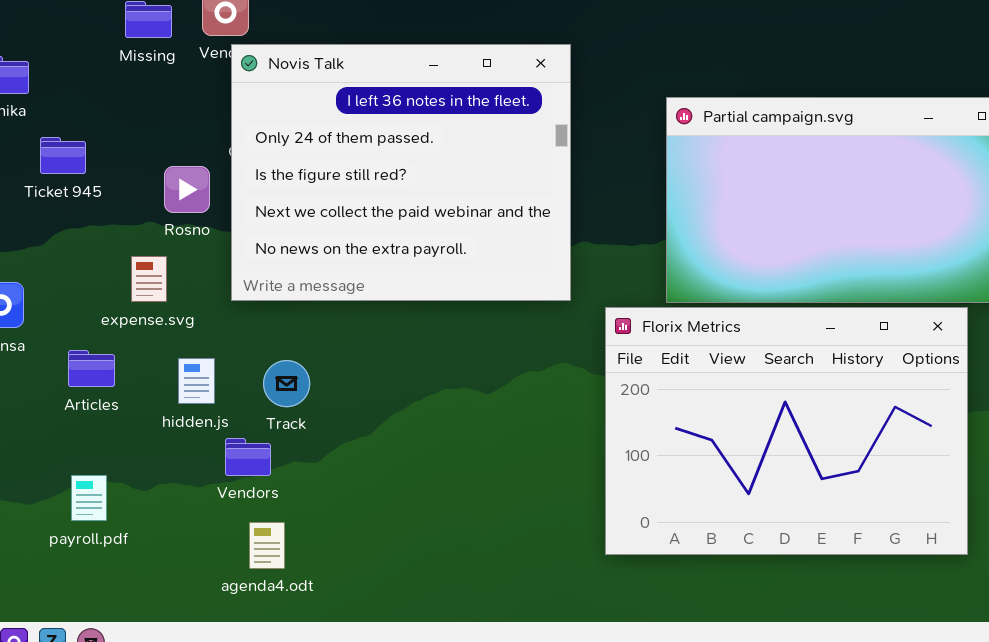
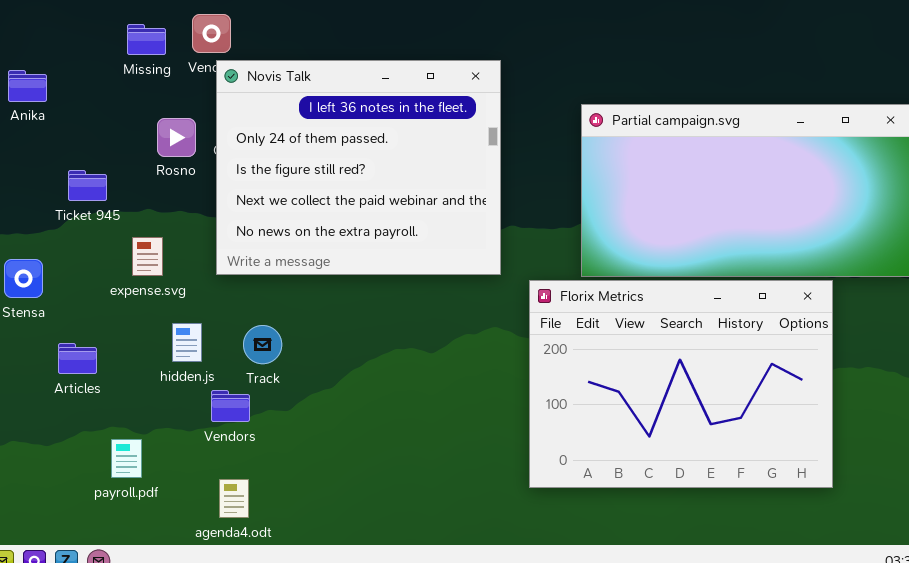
Ticket 945: [40,137,86,174] -> [68,170,107,201], moved
Rosno: [164,166,210,213] -> [157,118,196,157], moved
Articles: [68,350,115,387] -> [58,343,97,374], moved
payroll.pdf: [71,475,107,521] -> [111,439,142,478], moved
agenda4.odt: [249,522,285,569] -> [219,479,249,518], moved

